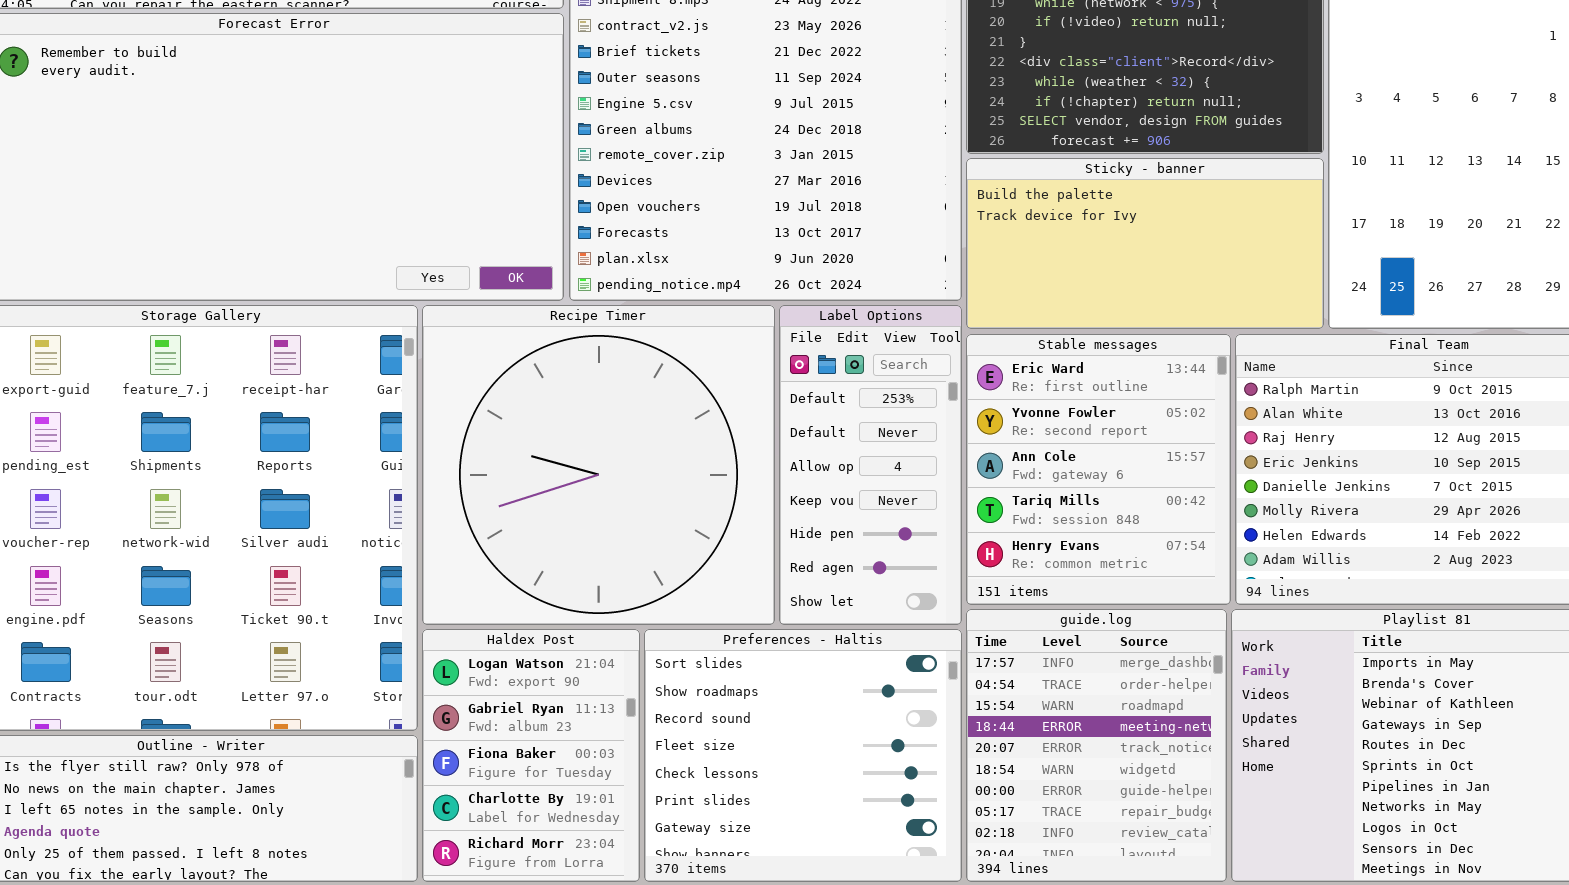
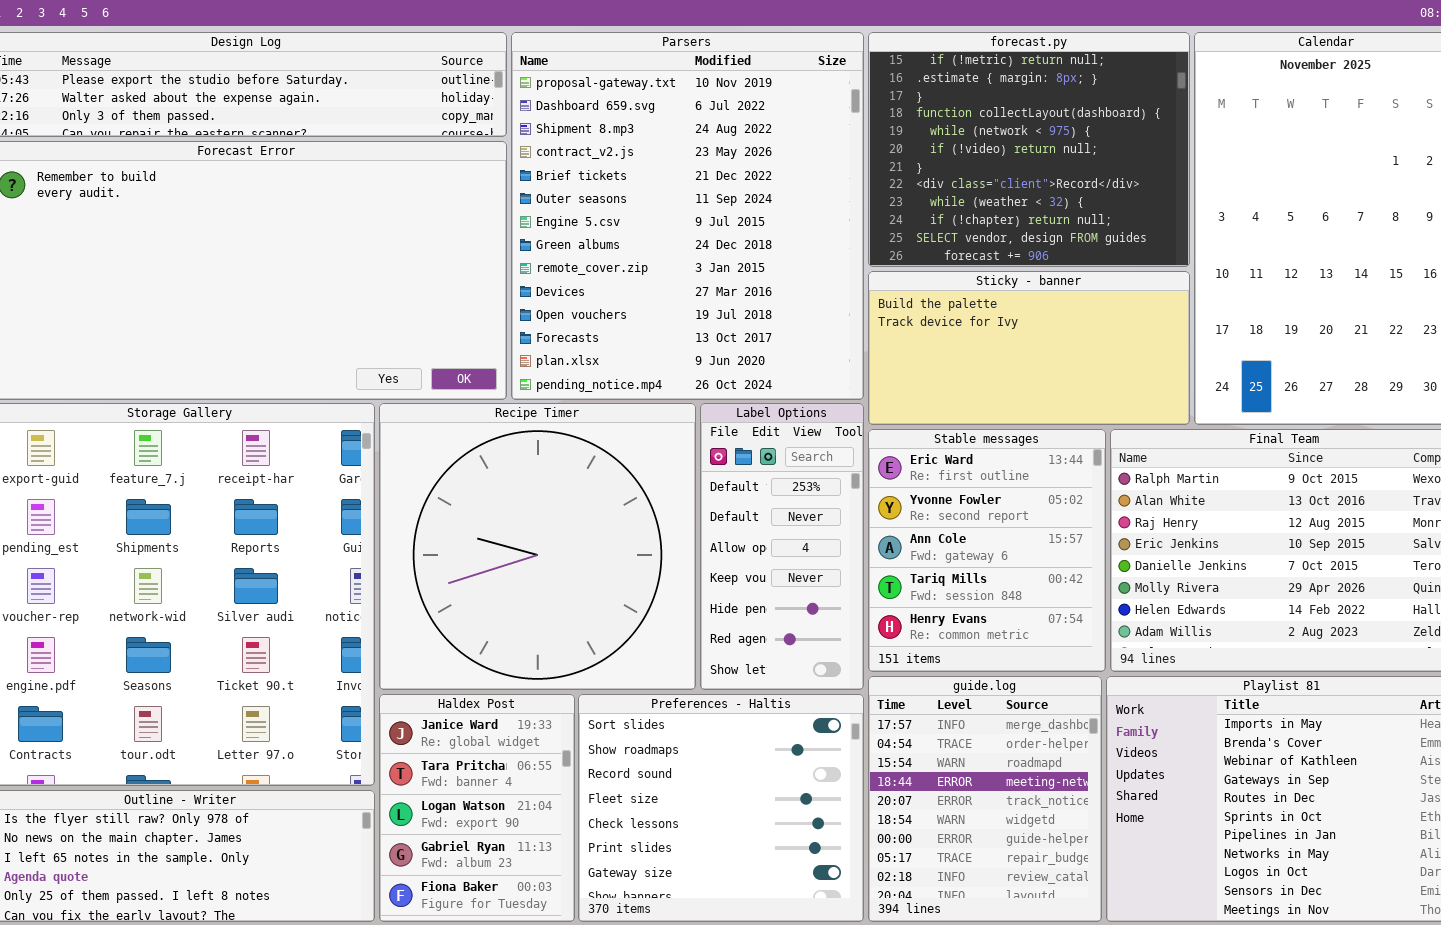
Haldex Post: [422,629,640,882] -> [379,694,575,922], scrolled up 2 rows

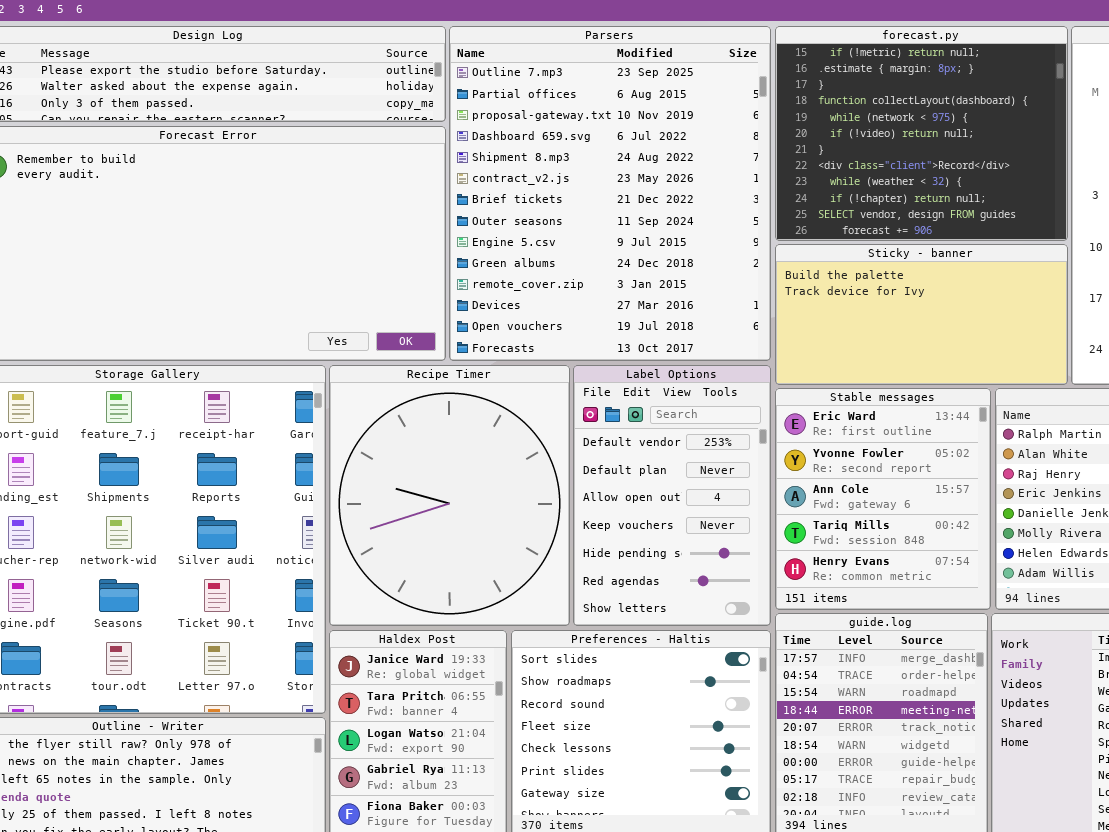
Parsers: [511,32,864,400] -> [449,26,771,361], scrolled up 2 rows
Recipe Timer: [379,403,696,690] -> [329,365,570,626], resized
Label Options: [700,403,864,690] -> [573,365,771,626], resized

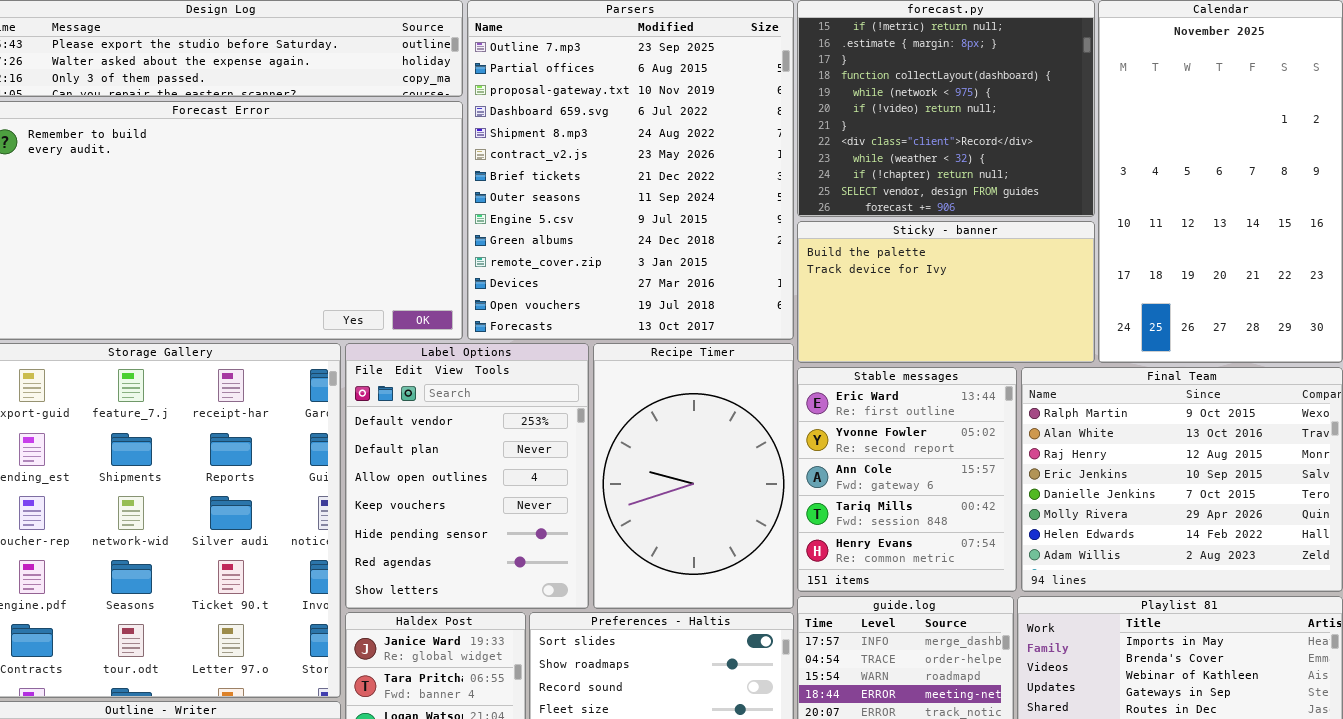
Recipe Timer: [329,365,570,626] -> [593,343,794,609], moved, resized
Label Options: [573,365,771,626] -> [345,343,589,609], moved, resized

